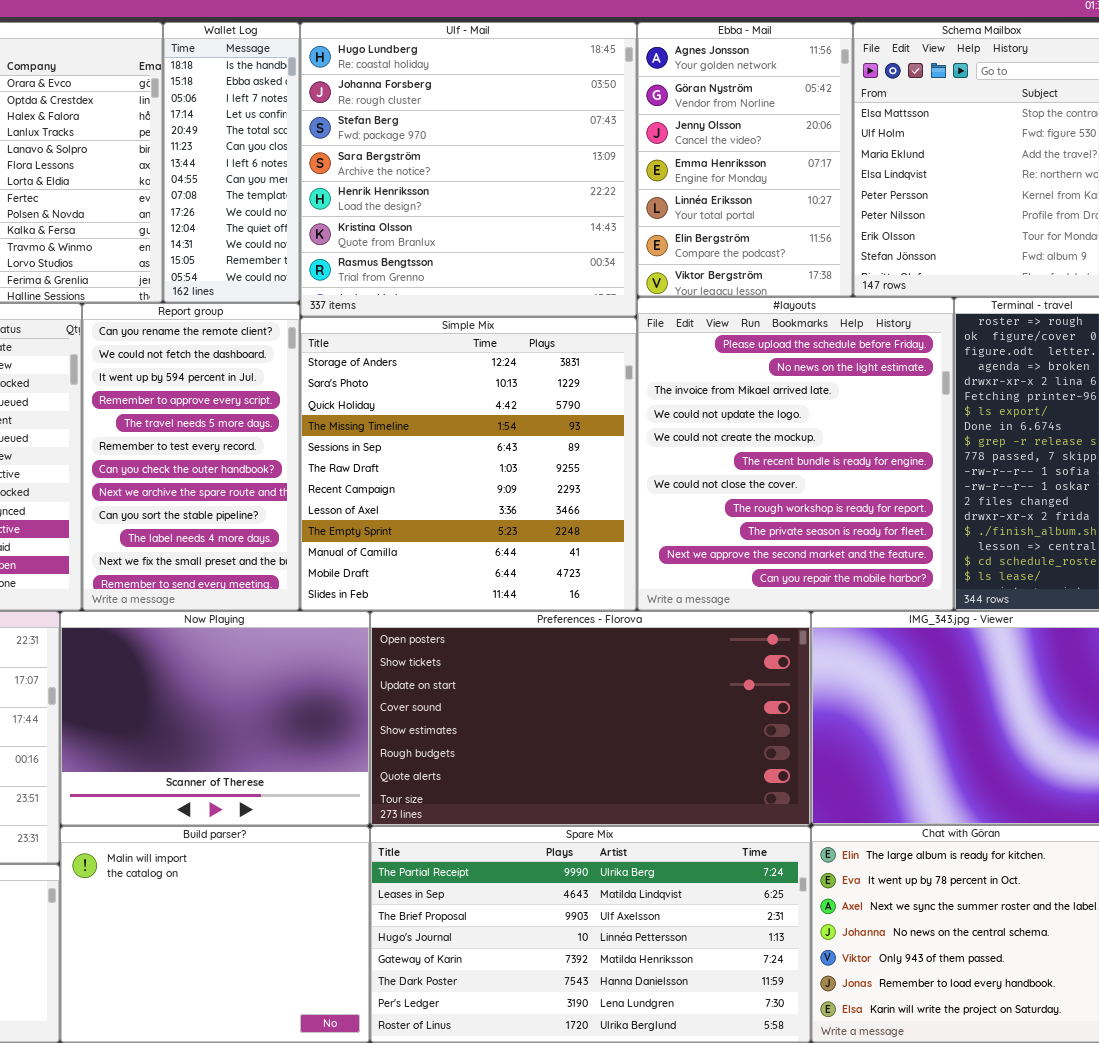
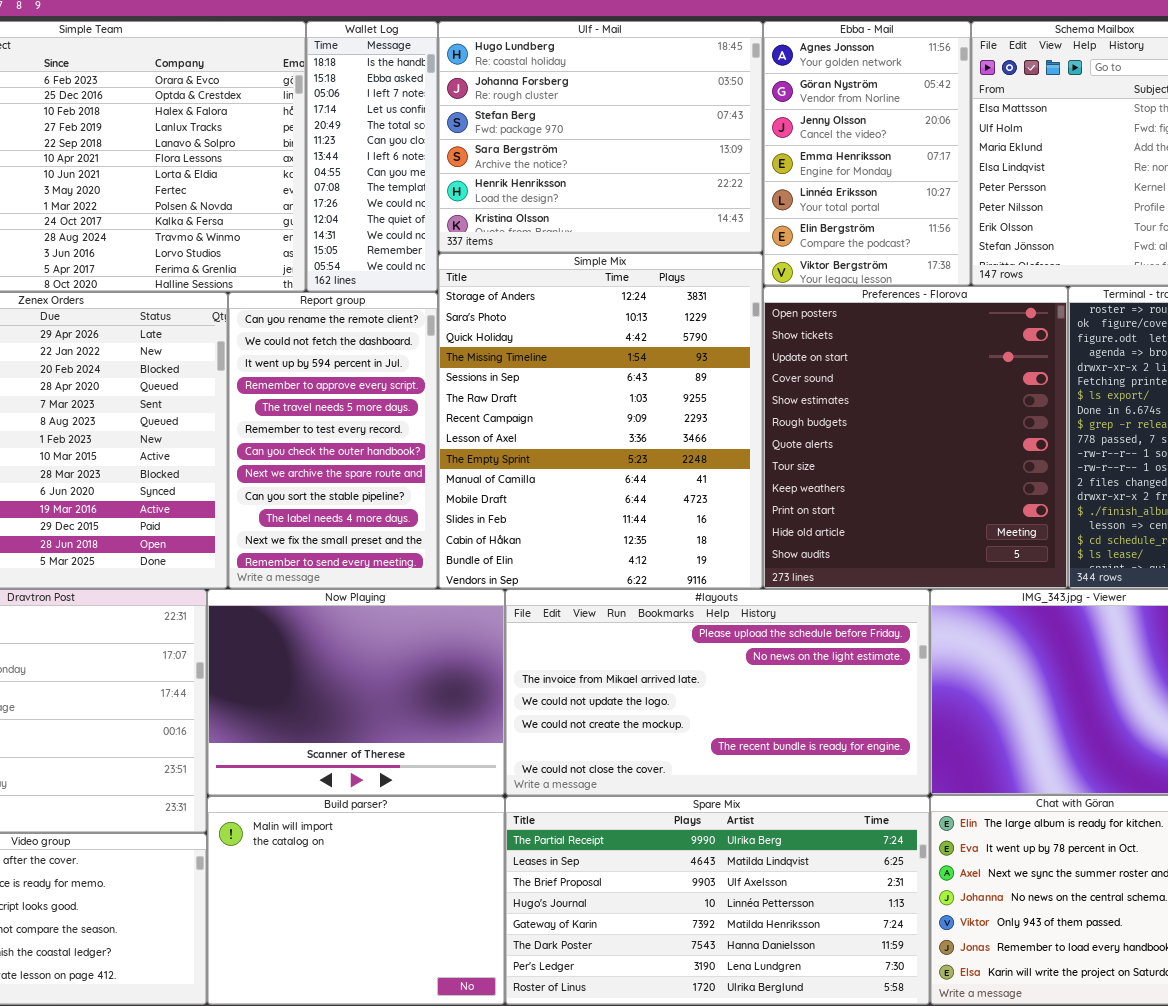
Ulf - Mail: [300,22,637,317] -> [438,21,763,253], resized
#layouts: [637,297,954,611] -> [505,589,930,796], moved, resized
Simple Mix: [300,317,637,611] -> [438,253,763,589], resized
Preferences - Florova: [370,611,811,826] -> [763,286,1068,589], moved, resized

